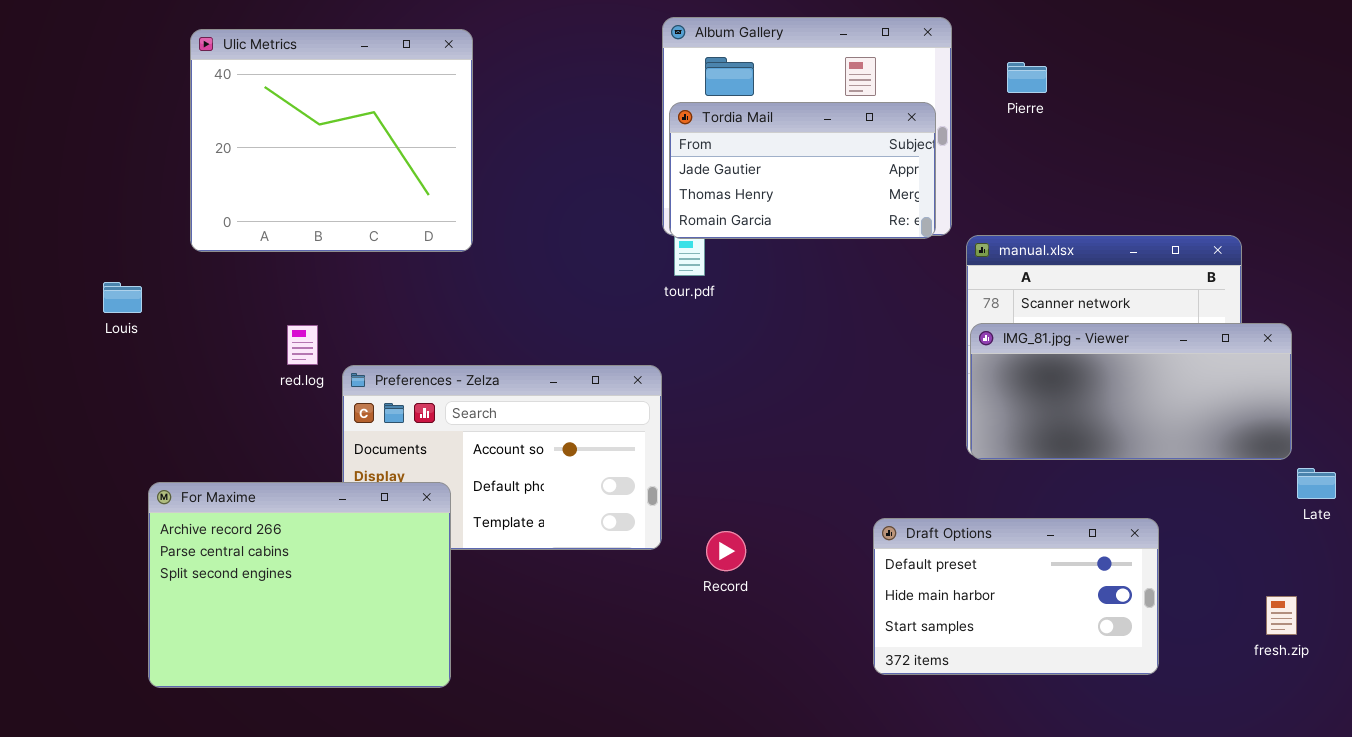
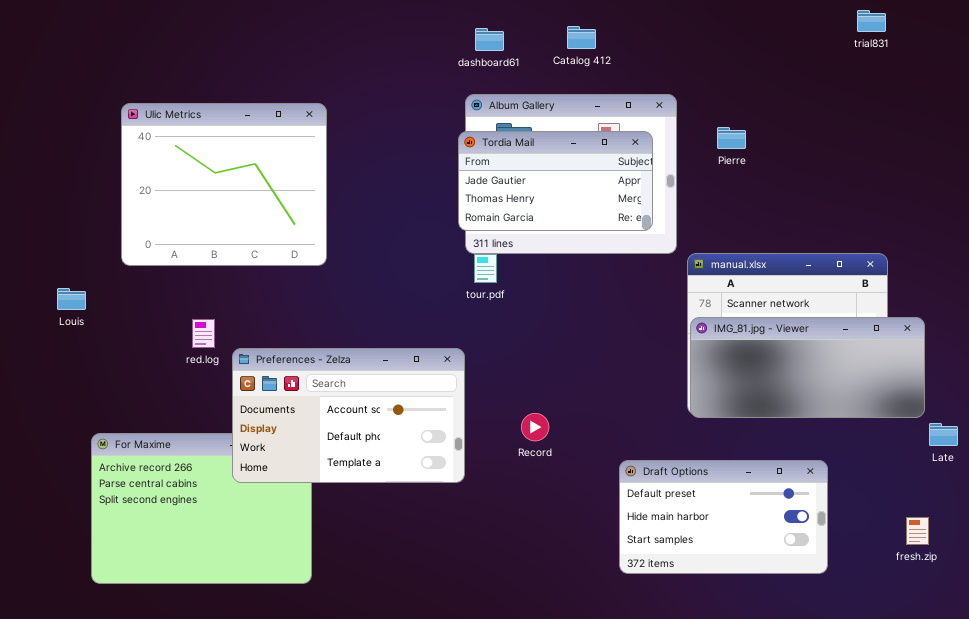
Tordia Mail: [669,102,936,239] -> [458,131,653,231], moved
Preferences - Zelza: [342,365,662,550] -> [232,348,465,483], raised
Record: [706,531,746,571] -> [521,413,549,441], moved

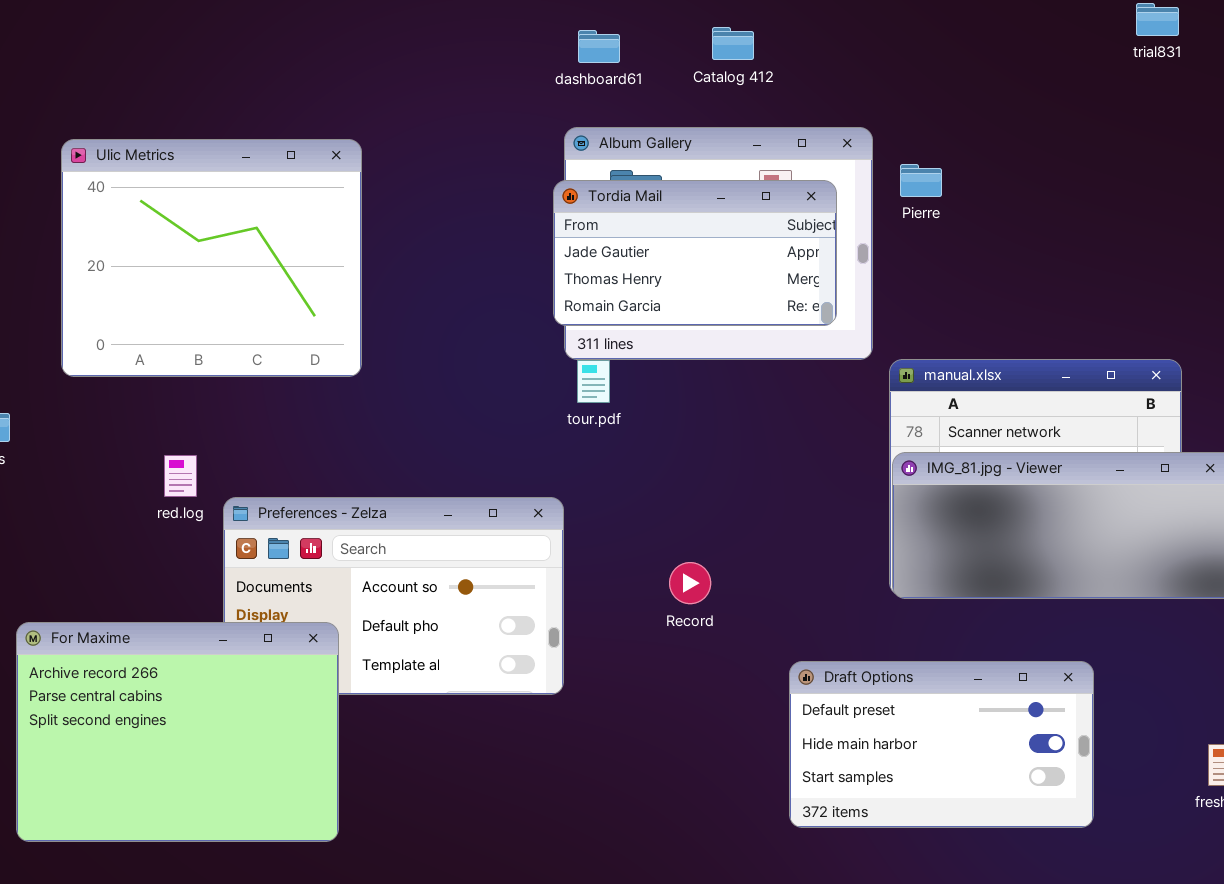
Pierre: [717,127,746,149] -> [900,164,942,197], moved
Record: [521,413,549,441] -> [669,562,711,604], moved
For Maxime: [91,433,312,584] -> [16,622,339,842], raised

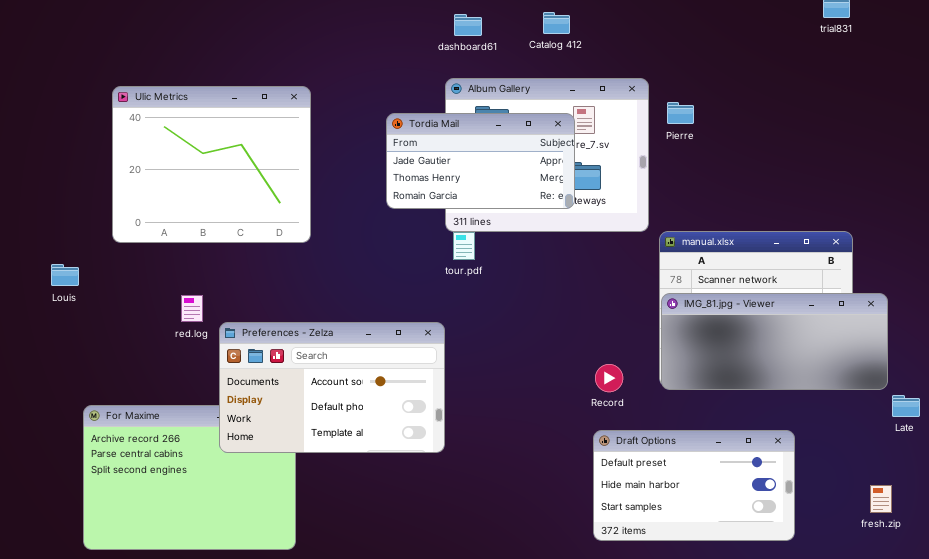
Tordia Mail: [553,180,837,326] -> [386,113,575,209], moved
Preferences - Zelza: [223,497,564,695] -> [219,322,445,453], raised
Record: [669,562,711,604] -> [595,364,623,392], moved

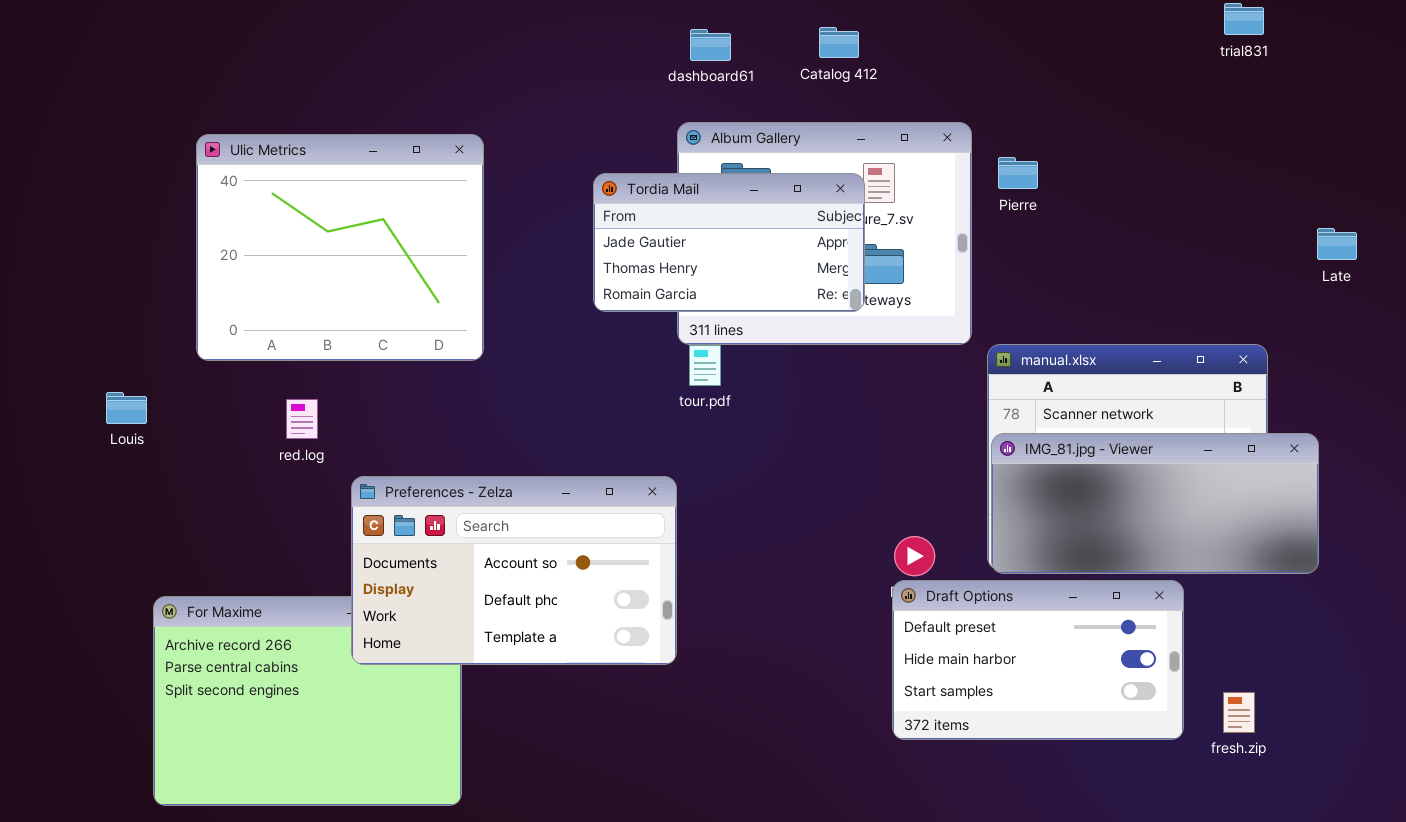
red.log: [181,295,203,322] -> [286,399,318,439], moved
Late: [892,395,920,417] -> [1317,228,1357,260], moved
Draft Options: [593,430,795,541] -> [892,580,1184,740], moved
fresh.zip: [870,485,892,513] -> [1223,692,1255,733], moved

